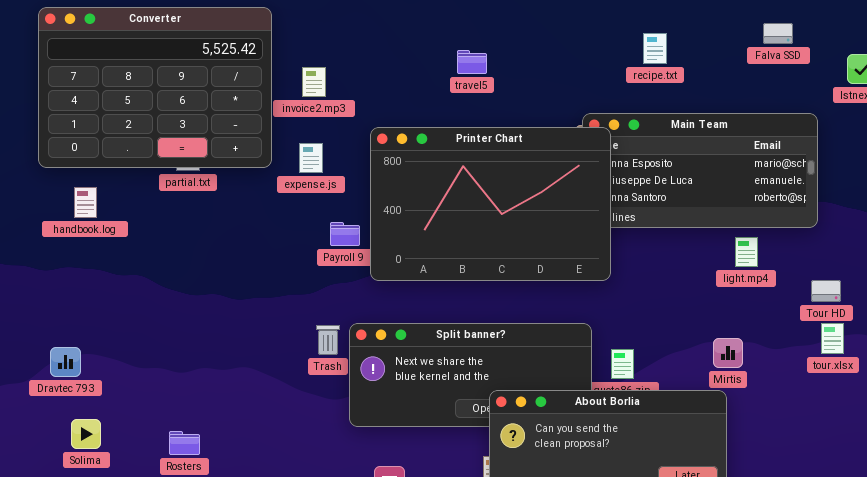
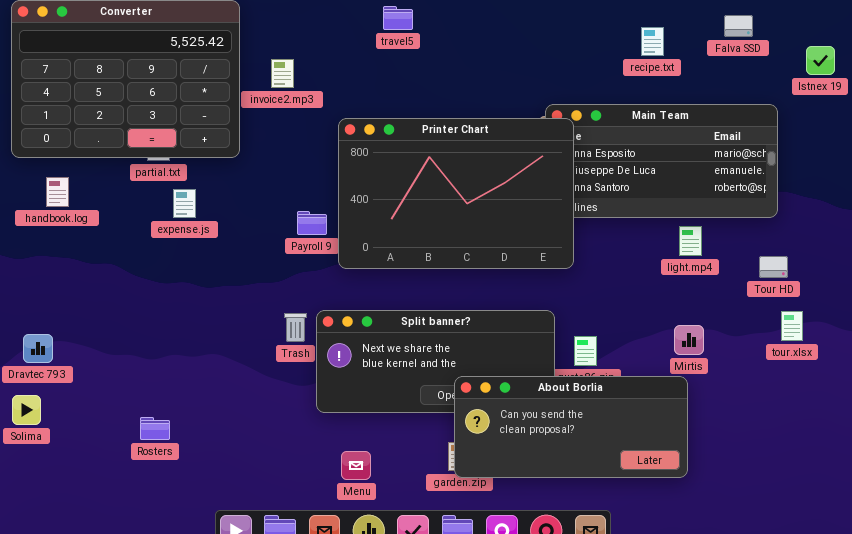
recipe.txt: [643,33,667,64] -> [641,27,664,56], moved
travel5: [457,50,487,74] -> [383,6,413,30], moved
expense.js: [299,143,323,173] -> [173,189,196,218], moved
light.mp4: [735,237,758,267] -> [679,226,702,256], moved
Tour HD: [811,280,841,302] -> [759,256,788,278], moved
Solima: [71,419,101,449] -> [12,395,41,425], moved

